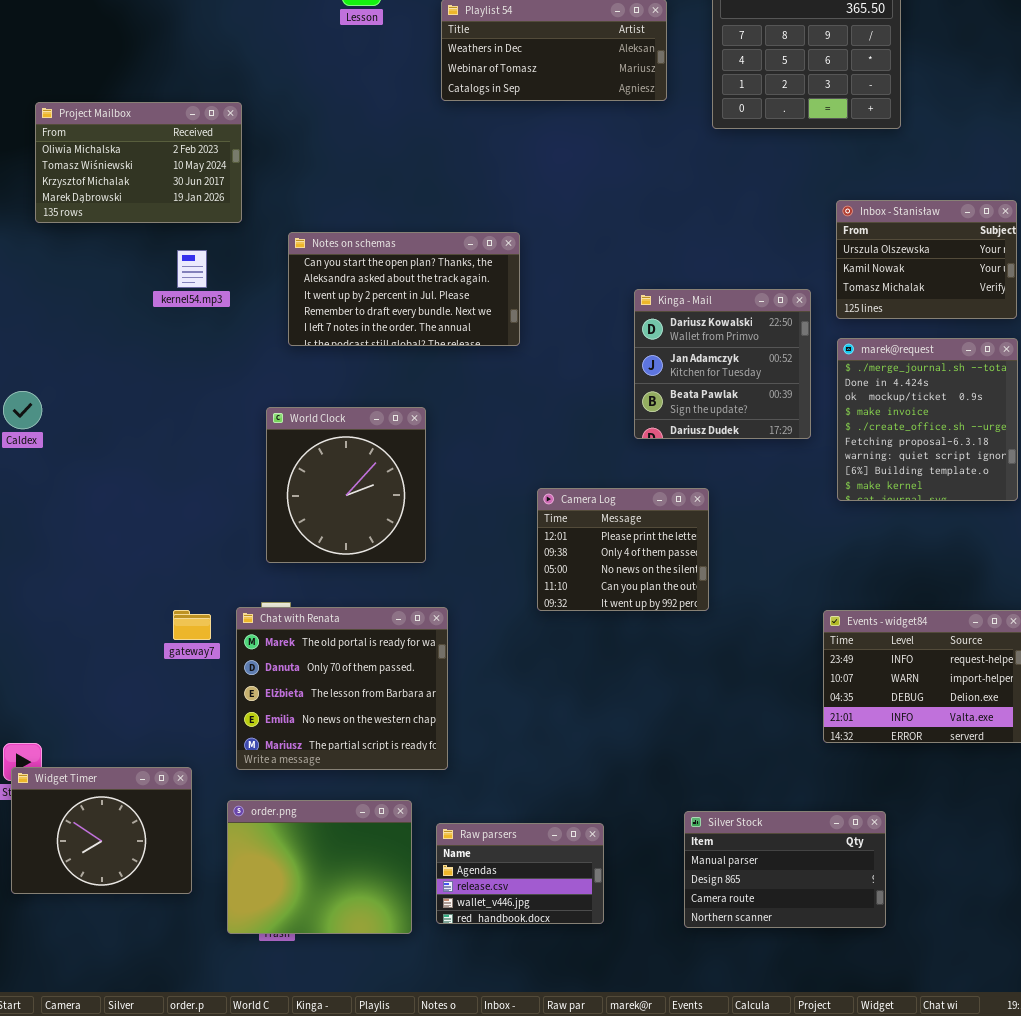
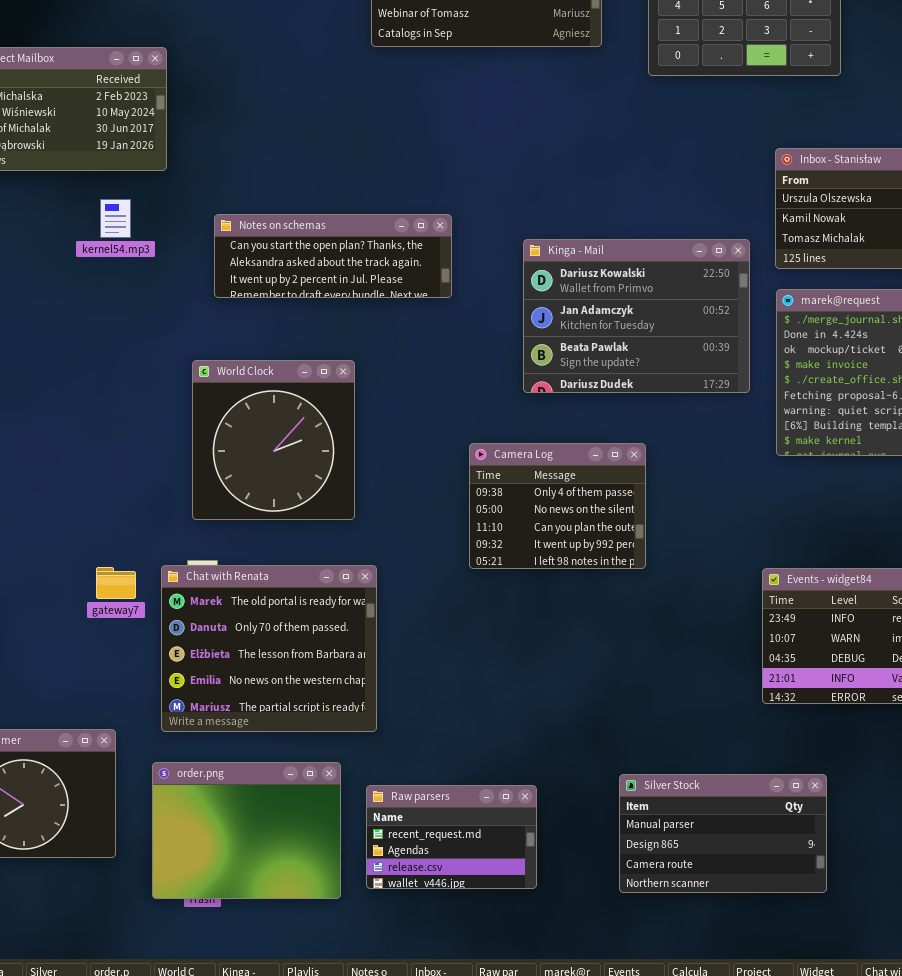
Notes on schemas: [288,232,520,346] -> [214,214,452,298], resized
Kinga - Mail: [634,289,811,439] -> [523,239,750,393], resized
Camera Log: [537,488,709,611] -> [469,443,646,569], scrolled down 1 row
Raw parsers: [436,823,604,924] -> [366,785,537,889], scrolled up 1 row

